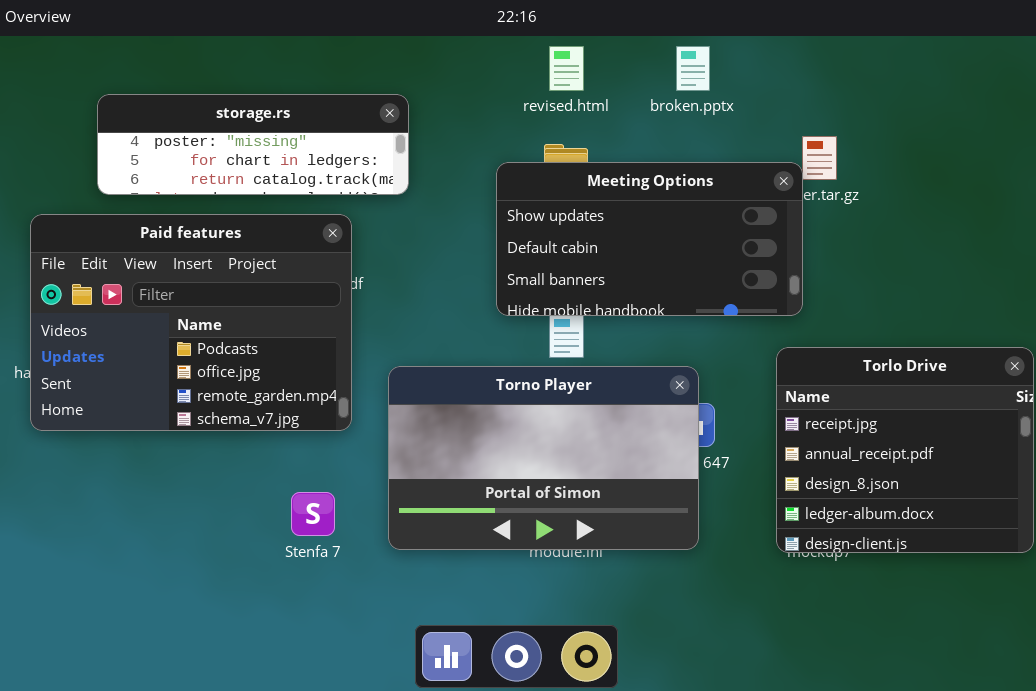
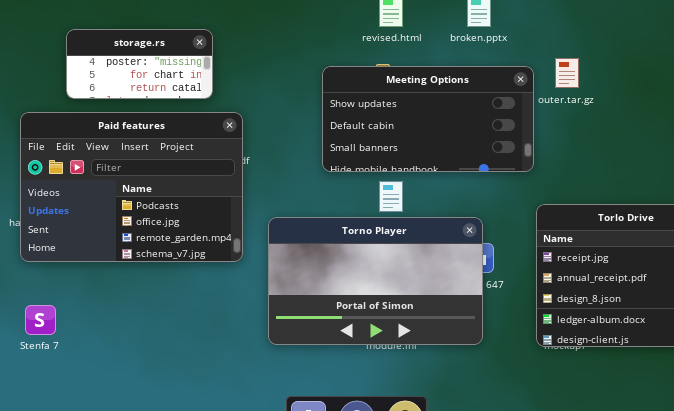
storage.rs: [97,94,409,195] -> [66,29,213,99], resized
Meeting Options: [496,162,803,316] -> [322,66,534,172], moved
Stenfa 7: [291,492,335,536] -> [25,305,56,335], moved

